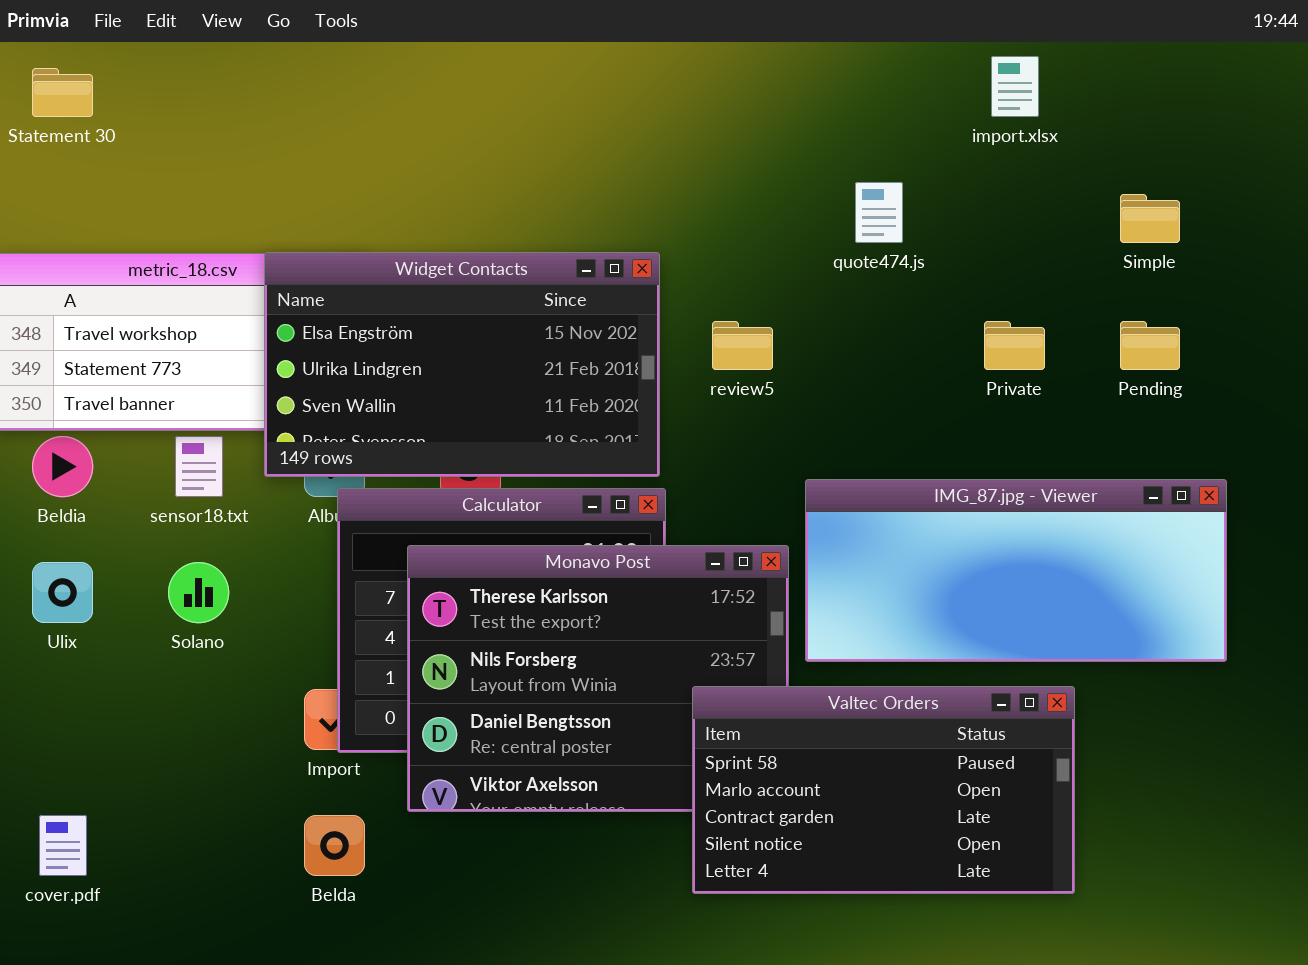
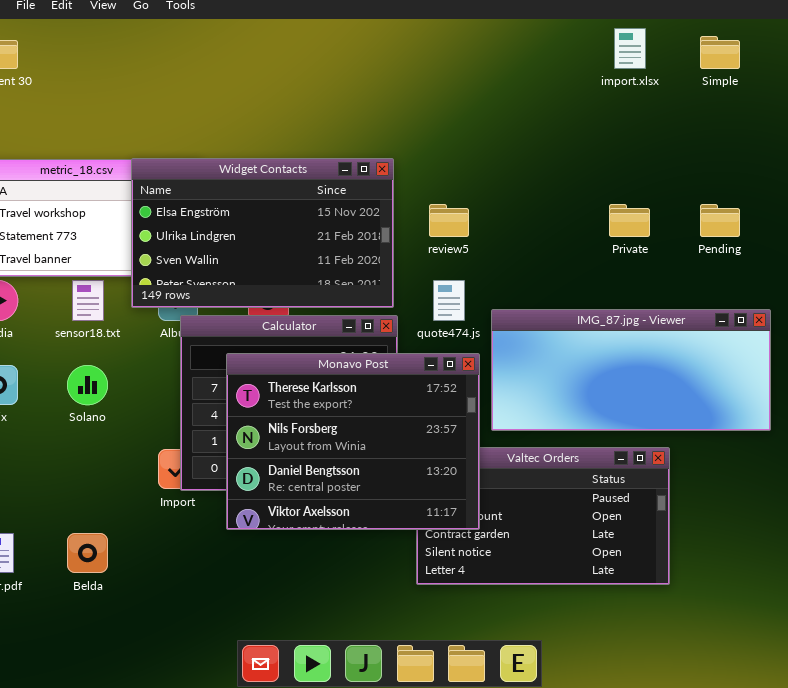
quote474.js: [855,182,903,243] -> [433,280,465,321], moved
Simple: [1120,194,1180,243] -> [700,36,740,69], moved
Monavo Post: [407,545,789,812] -> [226,353,480,530], raised
Belda: [304,815,365,876] -> [67,533,108,573], moved

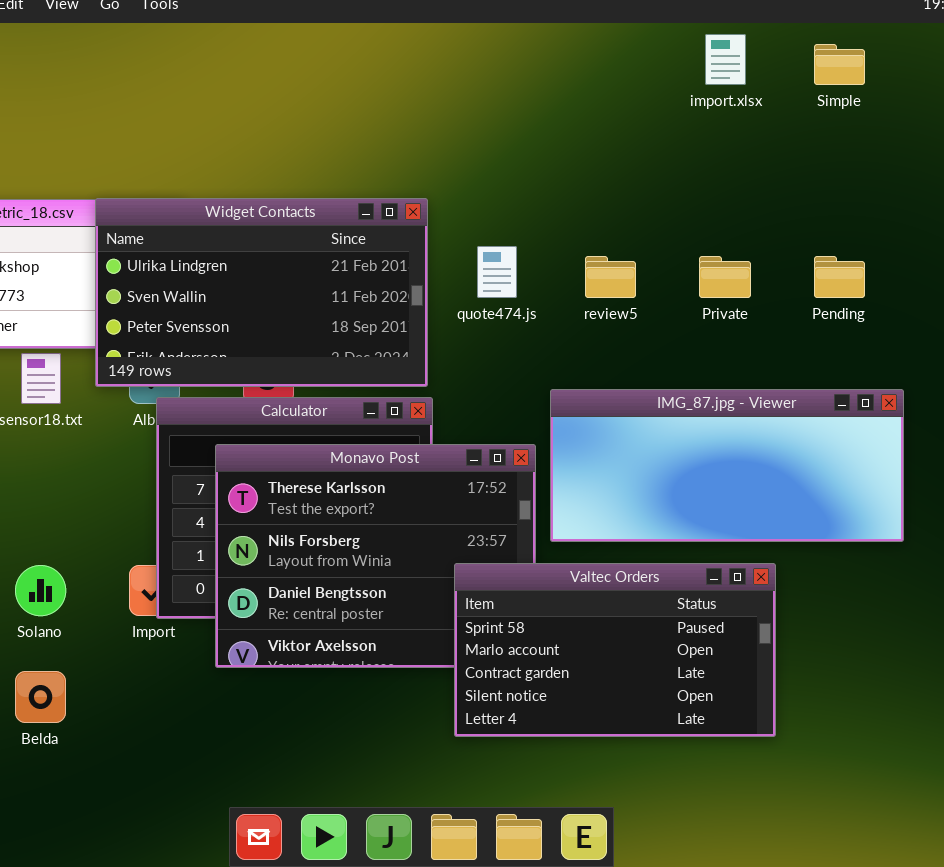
Widget Contacts: [131,158,394,308] -> [95,198,428,387], scrolled down 1 row
review5: [429,204,469,237] -> [585,256,636,298], moved
quote474.js: [433,280,465,321] -> [477,246,517,298], moved
Solano: [67,365,108,405] -> [15,565,66,616], moved
Valtec Orders: [416,447,670,585] -> [454,563,776,737], raised

